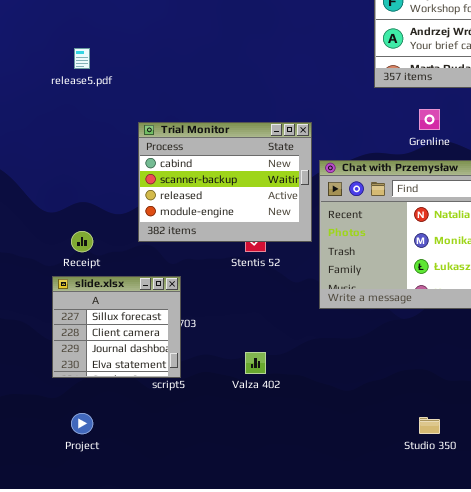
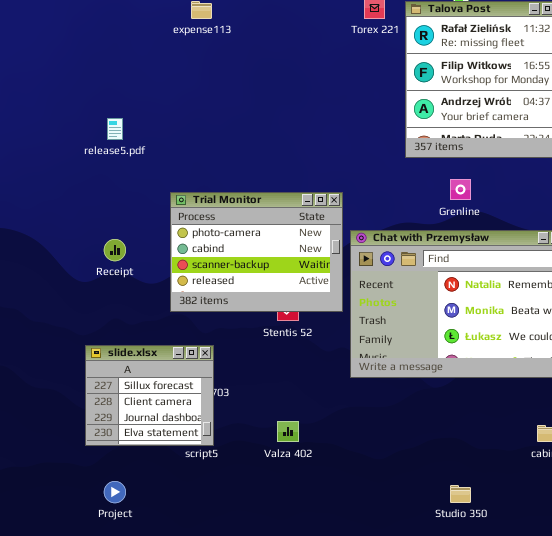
Trial Monitor: [138,122,312,242] -> [170,192,343,312], scrolled up 1 row
Receipt: [71,231,93,252] -> [104,239,126,261], moved

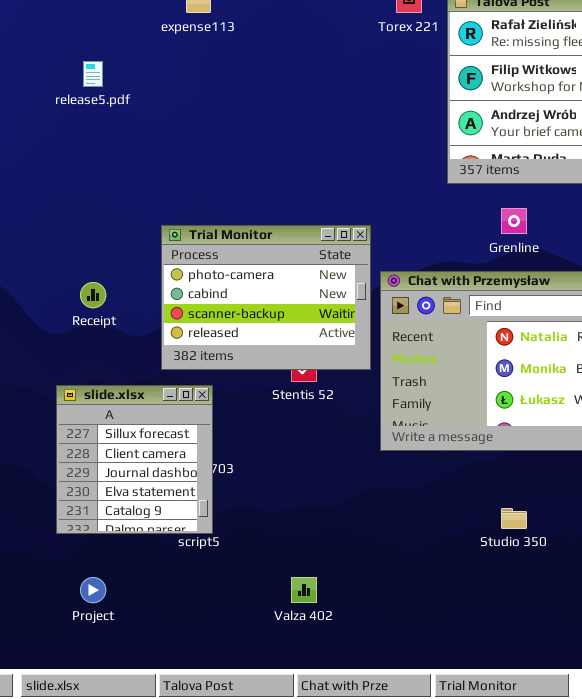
release5.pdf: [107,118,123,140] -> [83,61,103,87], moved
slide.xlsx: [85,345,214,446] -> [56,385,213,534], resized
Valza 402: [277,421,299,442] -> [291,577,317,603], moved
Studio 350: [450,485,471,503] -> [501,508,527,529], moved

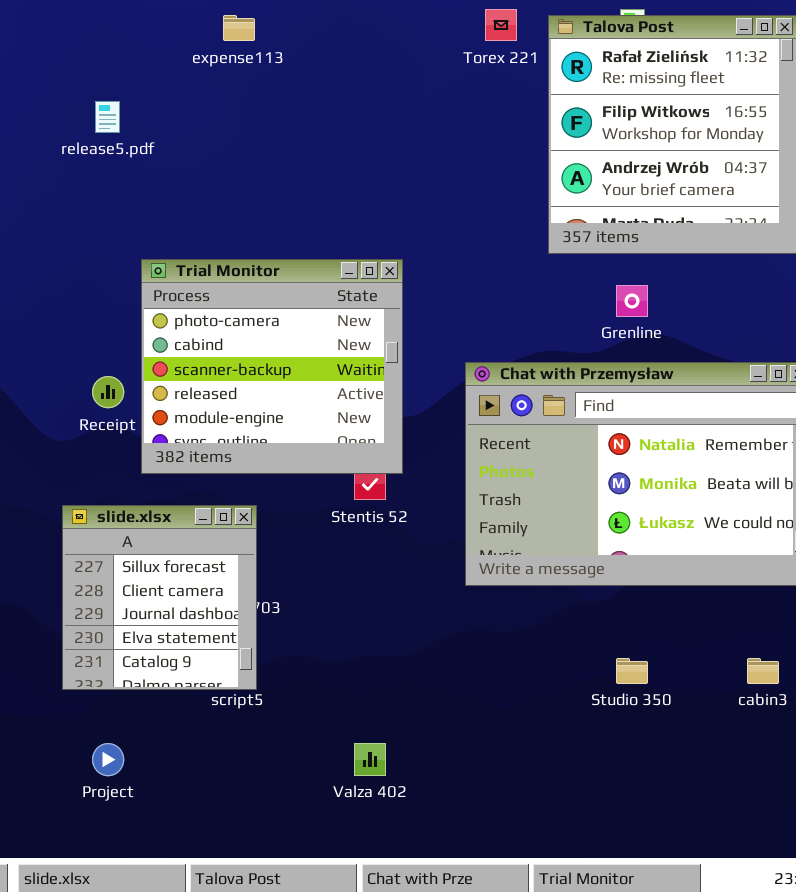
Trial Monitor: [161,225,371,370] -> [141,259,403,474], moved, resized

